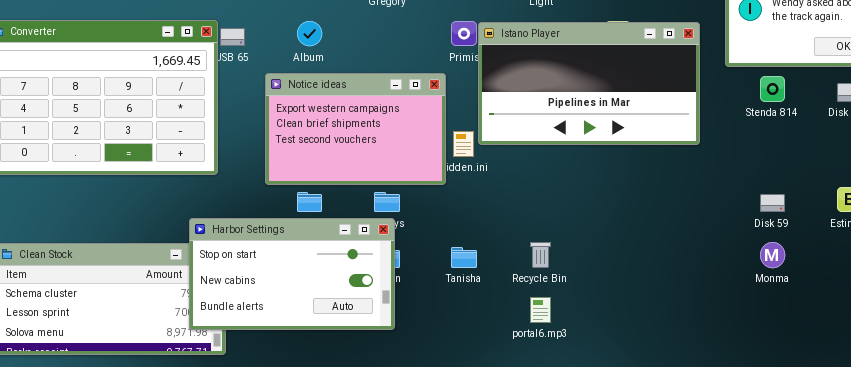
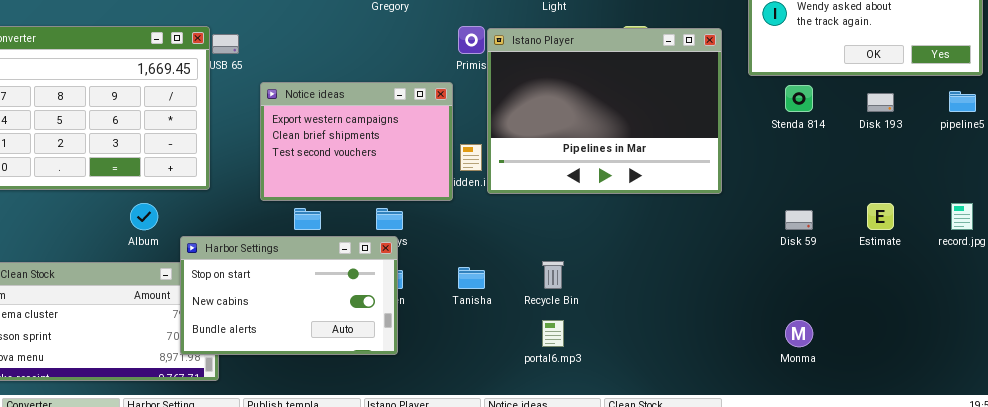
Album: [297,21,322,46] -> [130,203,158,230], moved
Istano Player: [478,22,700,145] -> [487,28,722,194], resized
Monma: [760,242,785,268] -> [785,320,813,347], moved

